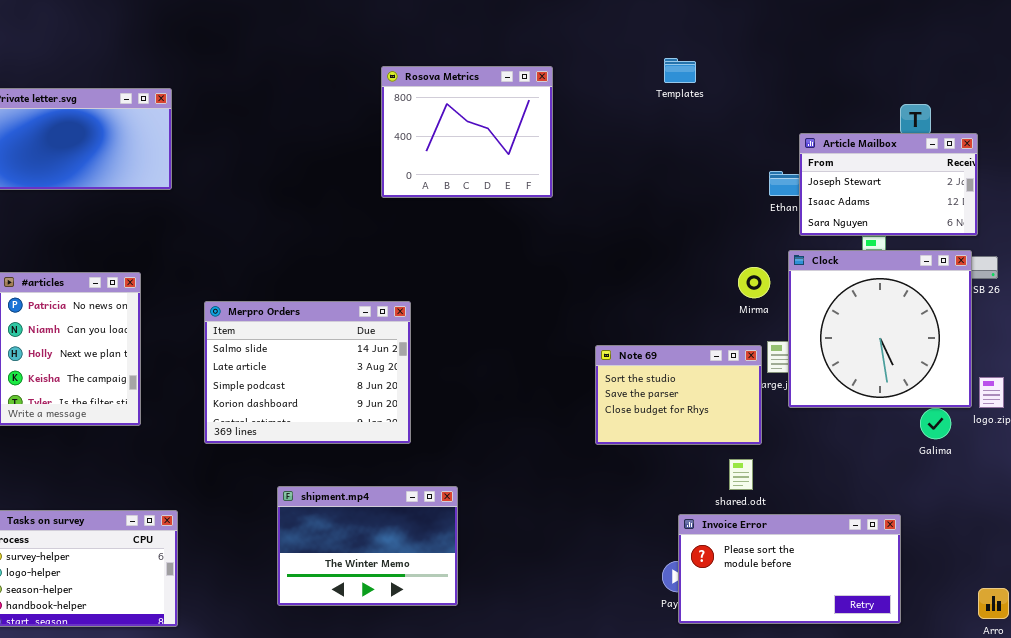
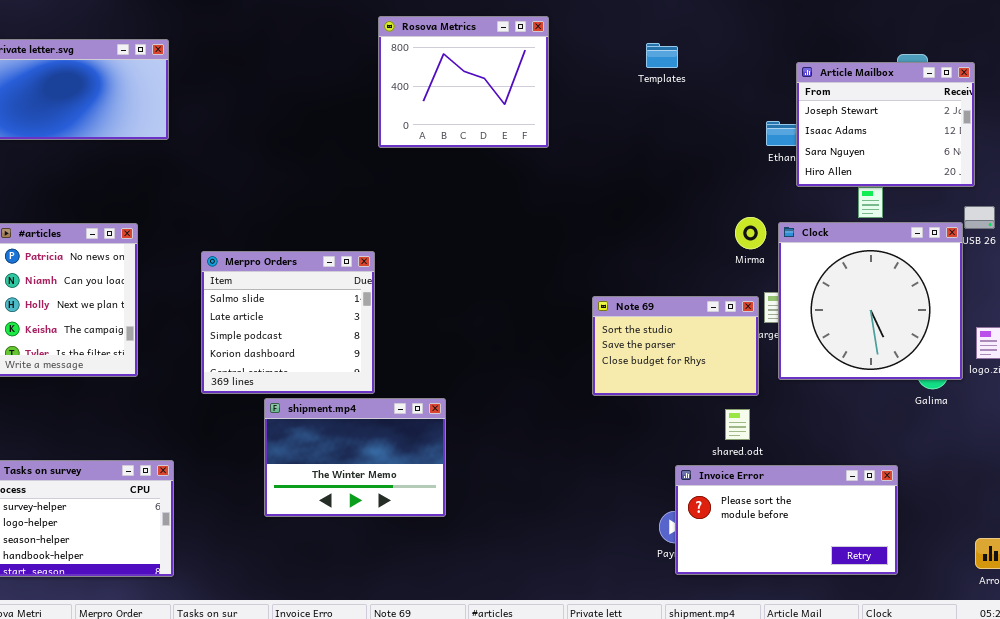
Templates: [664,58,696,83] -> [646,43,678,68], moved
Article Mailbox: [799,133,978,236] -> [796,62,975,187], resized
Clock: [788,250,972,408] -> [778,222,963,380], moved
Merpro Orders: [204,301,411,444] -> [201,251,375,394], resized
shipment.mp4: [277,486,458,606] -> [264,398,446,517], moved

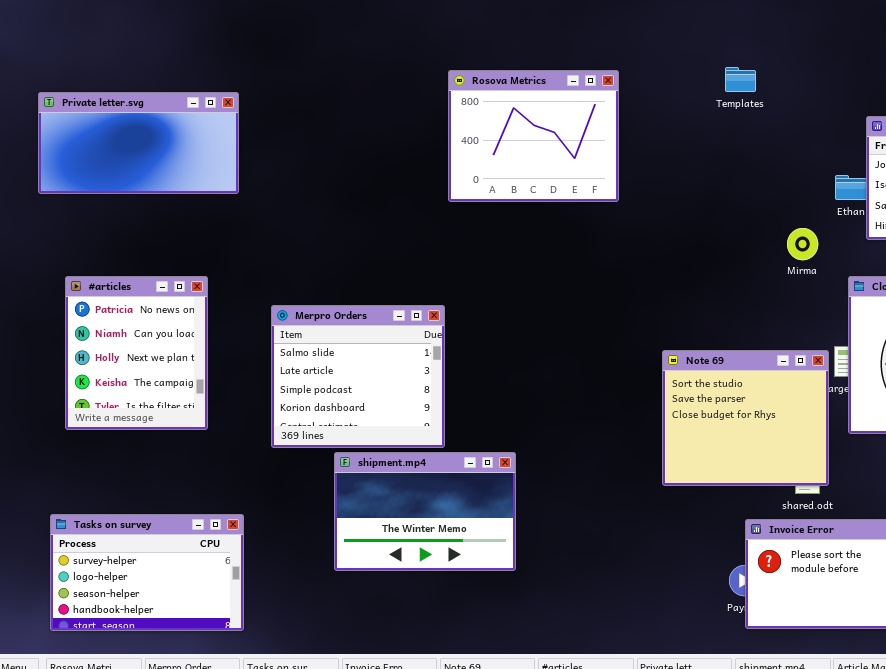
Templates: [646,43,678,68] -> [725,67,756,92], moved
Mirma: [735,217,766,249] -> [787,228,818,260], moved
Note 69: [592,296,759,396] -> [662,350,829,486], resized

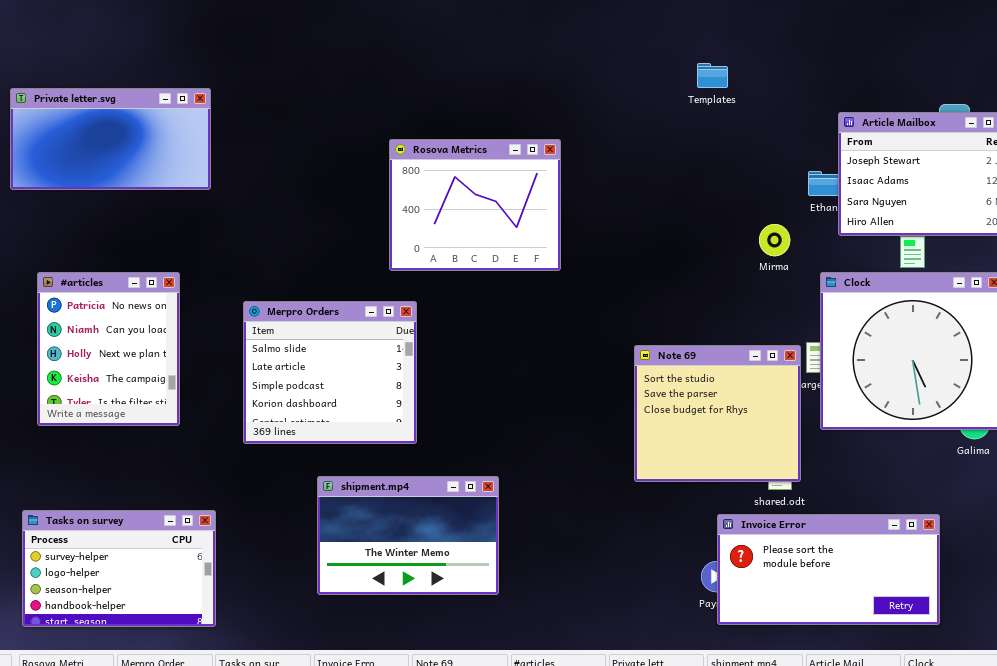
Rosova Metrics: [448,70,619,202] -> [389,139,561,271], moved
shipment.mp4: [334,452,516,571] -> [317,476,499,595], moved

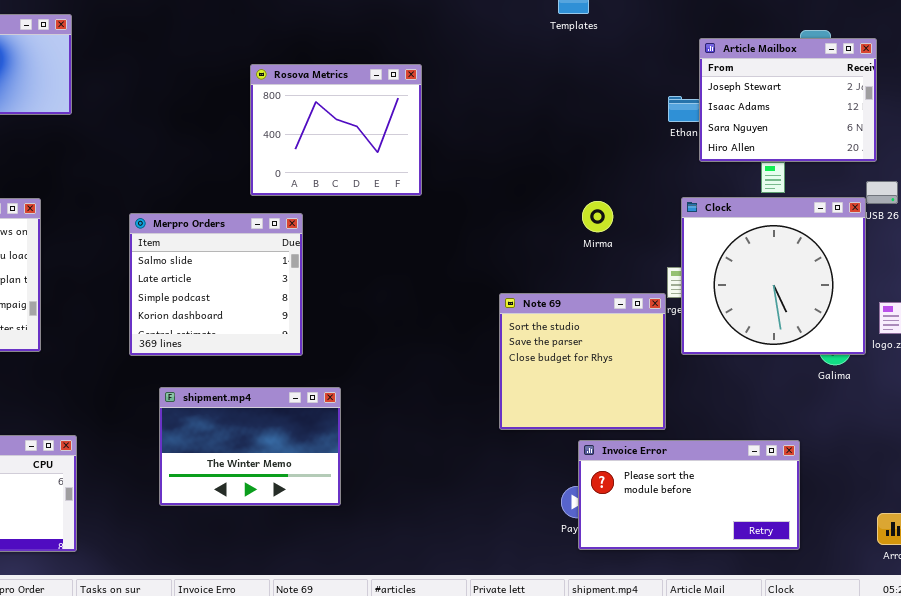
Mirma: [759,224,790,256] -> [582,201,613,232], moved
Merpro Orders: [243,301,417,444] -> [129,213,303,356], moved
Note 69: [634,345,801,482] -> [499,293,666,430], moved
shipment.mp4: [317,476,499,595] -> [159,387,341,506], moved

